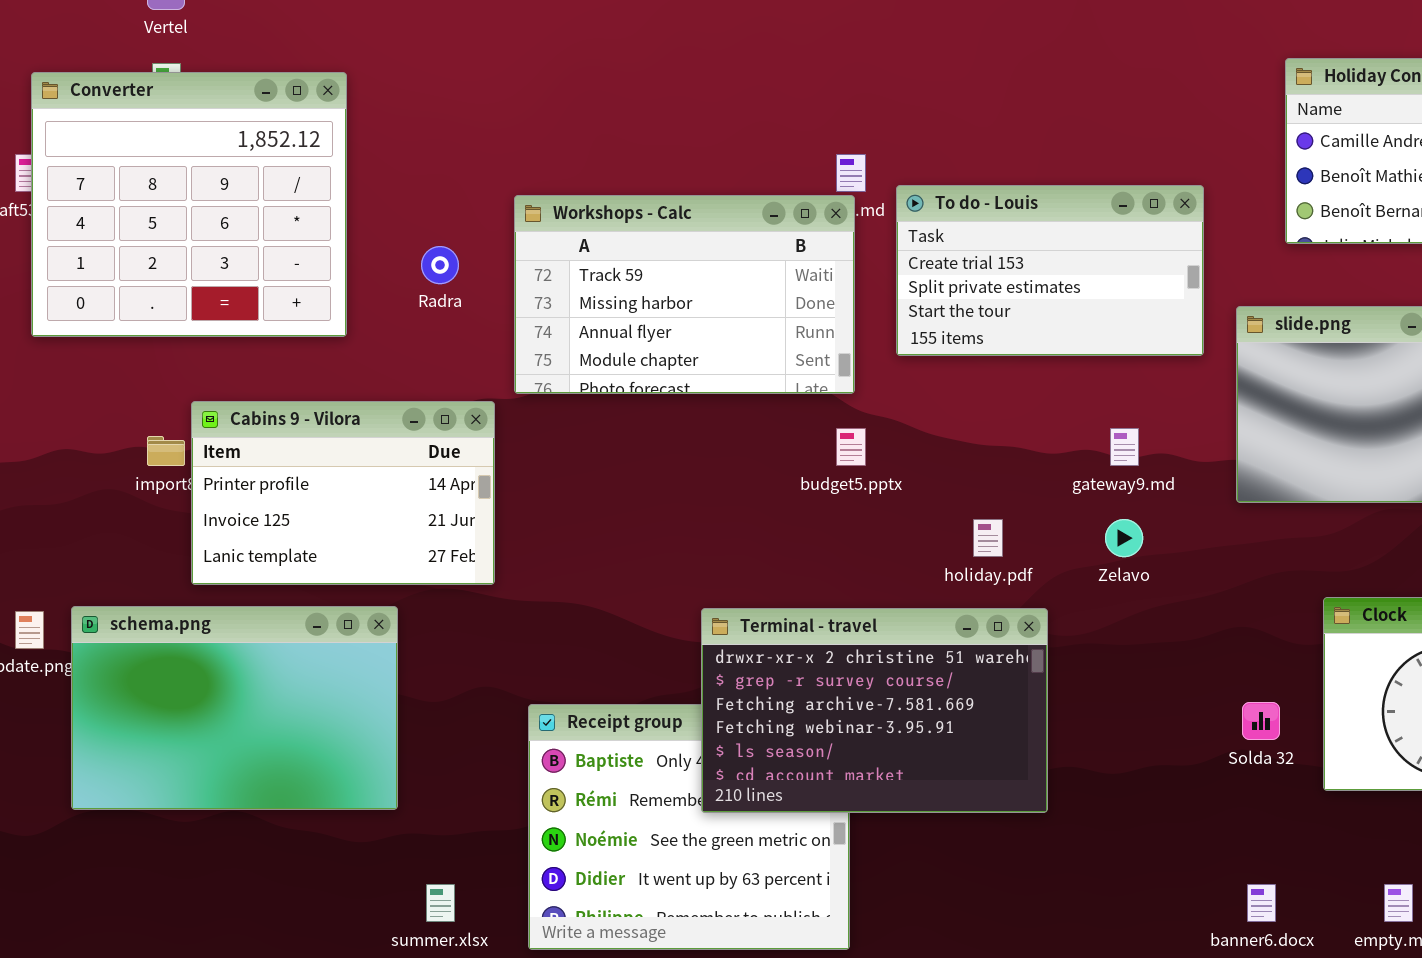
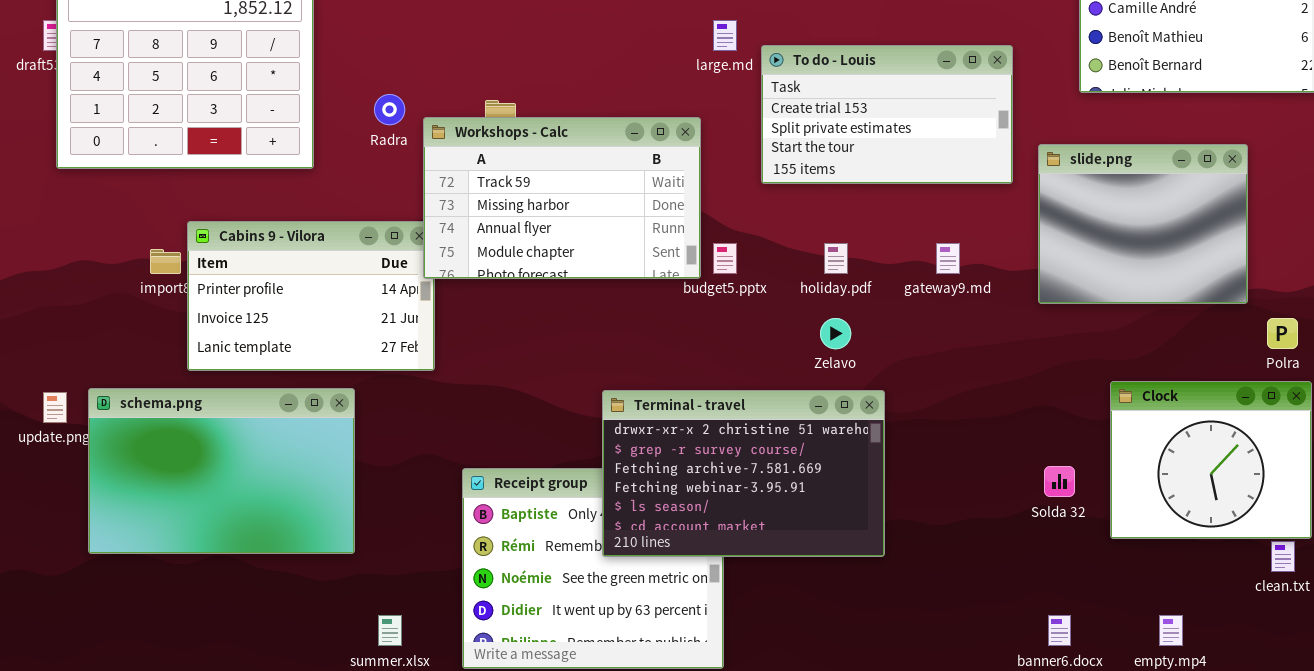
Workshops - Calc: [514,195,855,394] -> [423,117,701,279], moved
holiday.pdf: [973,519,1003,557] -> [824,243,848,274], moved
Zelavo: [1105,519,1143,557] -> [820,318,851,349], moved

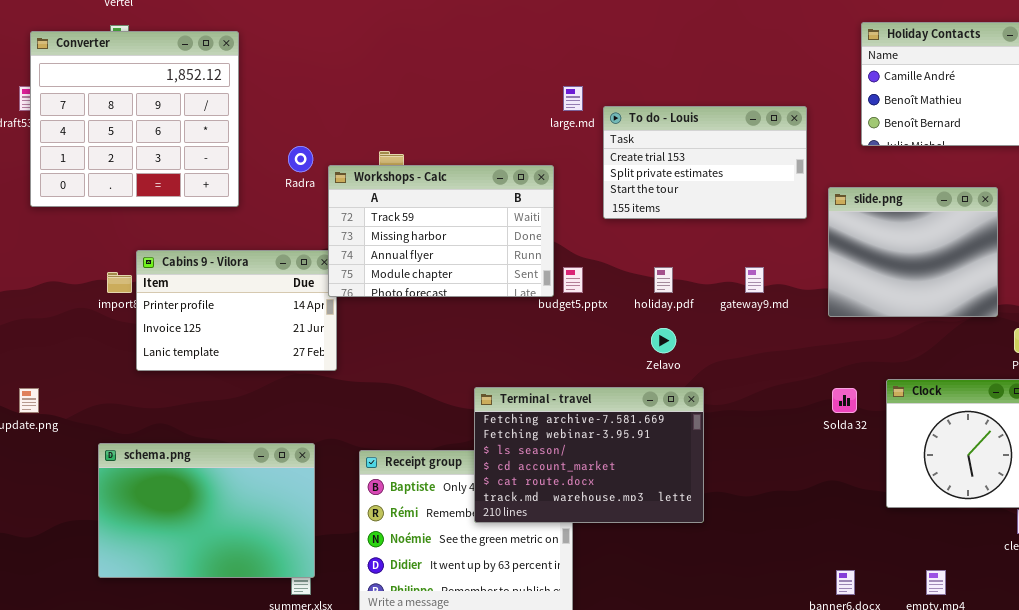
schema.png: [88,388,355,554] -> [98,443,315,578], moved
Terminal - travel: [602,390,885,557] -> [474,387,704,523], scrolled down 2 rows
Solda 32: [1044,466,1075,497] -> [832,388,857,413], moved

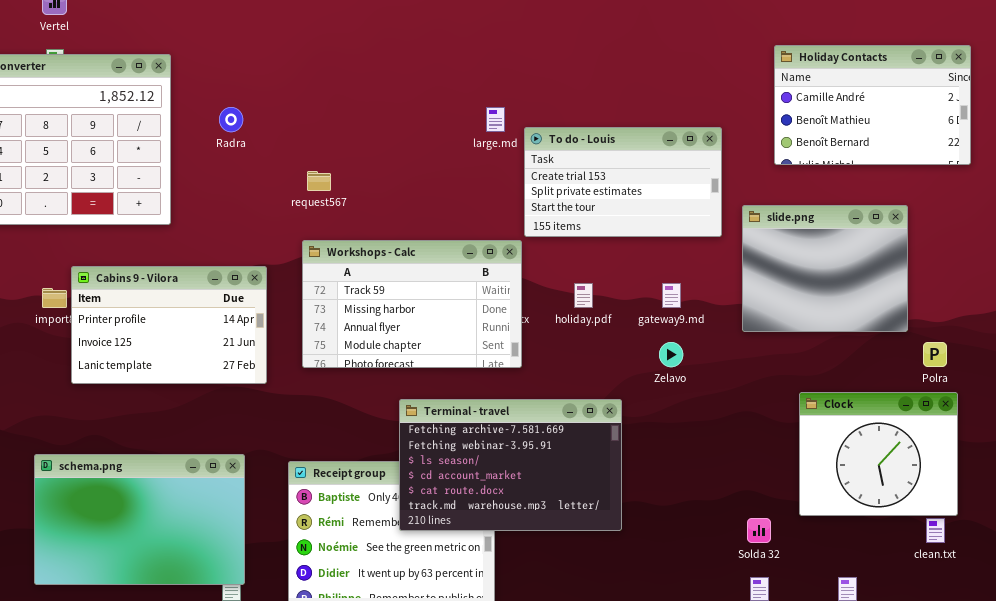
Radra: [288,146,313,172] -> [219,107,243,132], moved
Workshops - Calc: [328,165,554,297] -> [302,240,522,368], moved
Zelavo: [651,328,676,353] -> [659,342,683,367], moved
Solda 32: [832,388,857,413] -> [747,518,771,543], moved

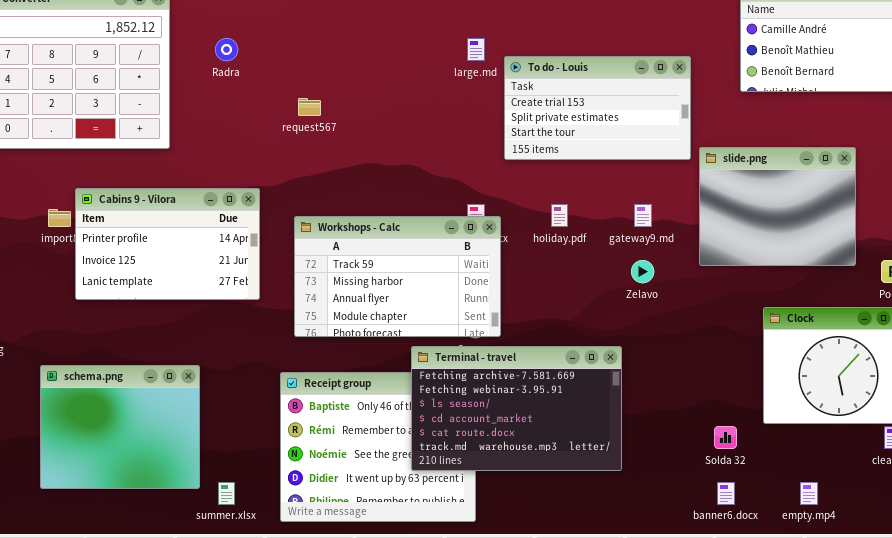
slide.png: [742,205,908,332] -> [699,147,856,266], moved
Workshops - Calc: [302,240,522,368] -> [294,216,501,337], moved
Terminal - travel: [399,399,622,531] -> [411,346,622,471], moved
schema.png: [34,454,245,585] -> [40,365,200,489], resized

